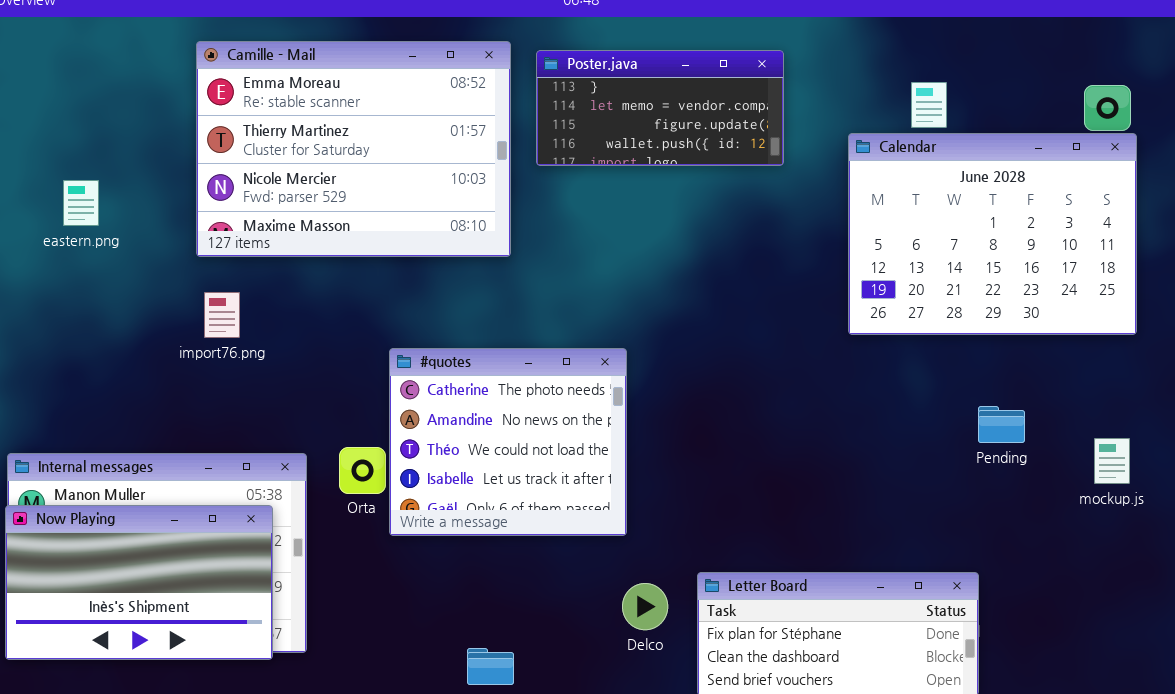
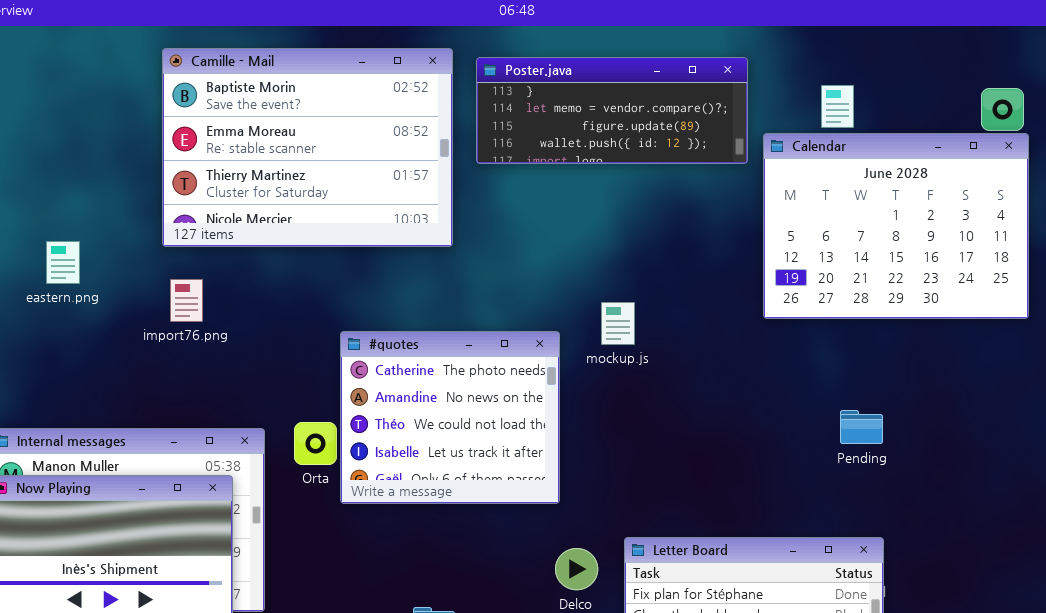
Camille - Mail: [196,41,511,257] -> [162,48,453,247], scrolled up 1 row
Poster.java: [536,50,784,166] -> [476,57,748,164], resized
eastern.png: [63,180,99,226] -> [46,241,80,284], moved
Pending: [978,406,1025,443] -> [840,410,883,444], moved
mockup.js: [1094,438,1130,484] -> [601,302,635,345], moved

